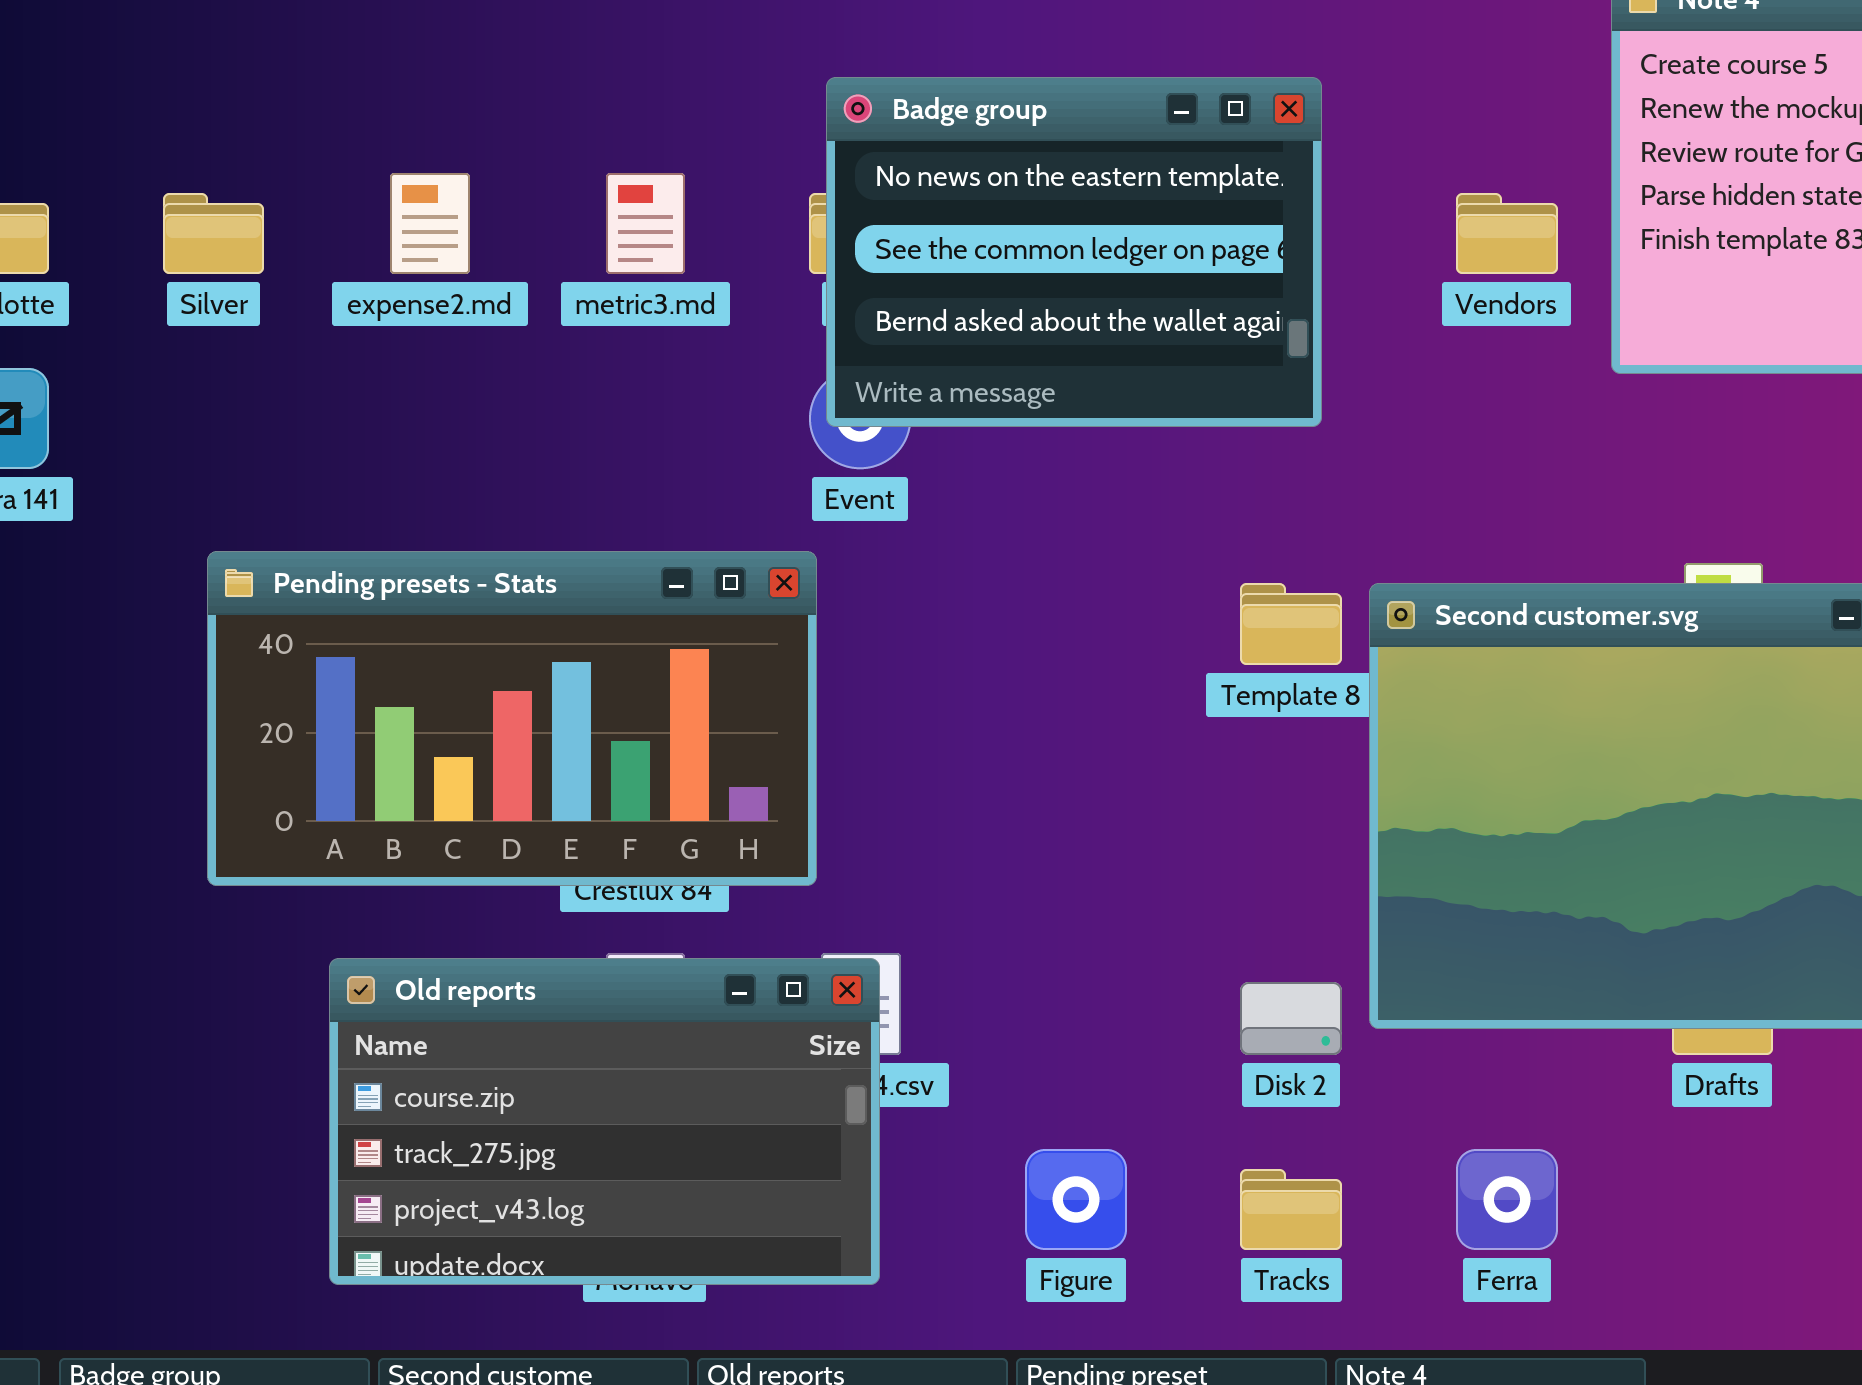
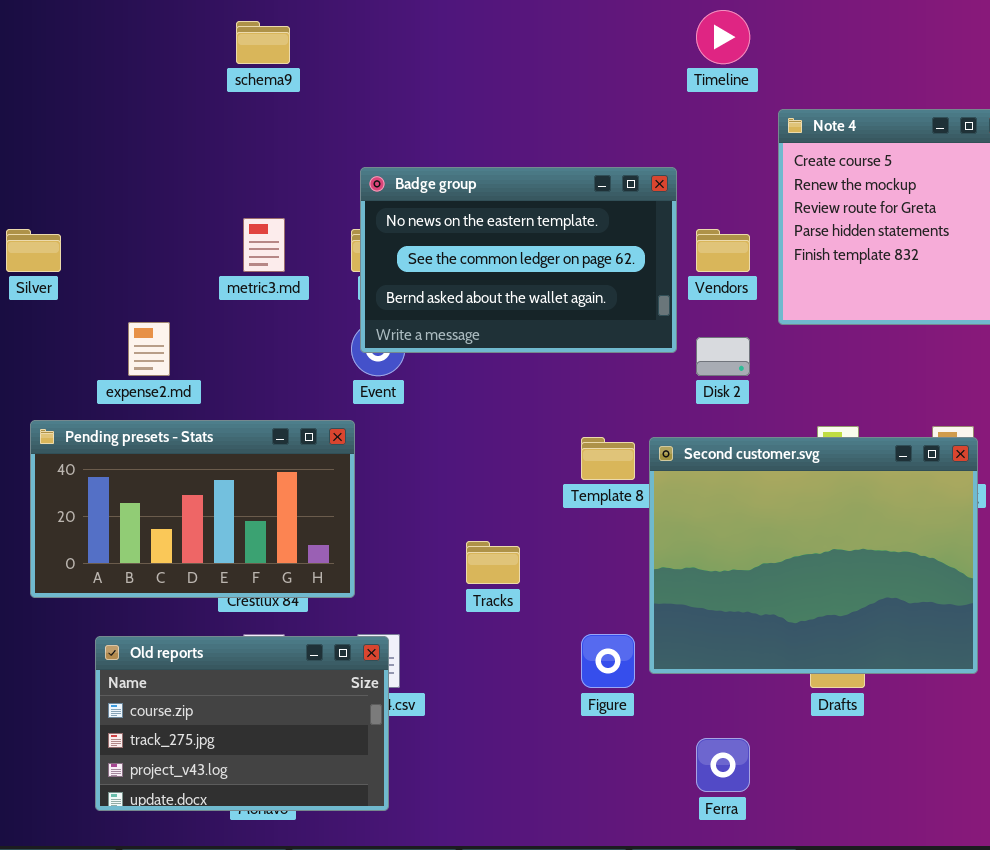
Badge group: [826,77,1322,427] -> [360,167,677,353], resized
expense2.md: [390,173,470,274] -> [128,322,170,376], moved
Disk 2: [1240,982,1342,1055] -> [696,337,750,376], moved
Figure: [1025,1149,1127,1250] -> [581,634,635,688], moved
Tracks: [1240,1169,1342,1250] -> [466,541,520,584], moved

